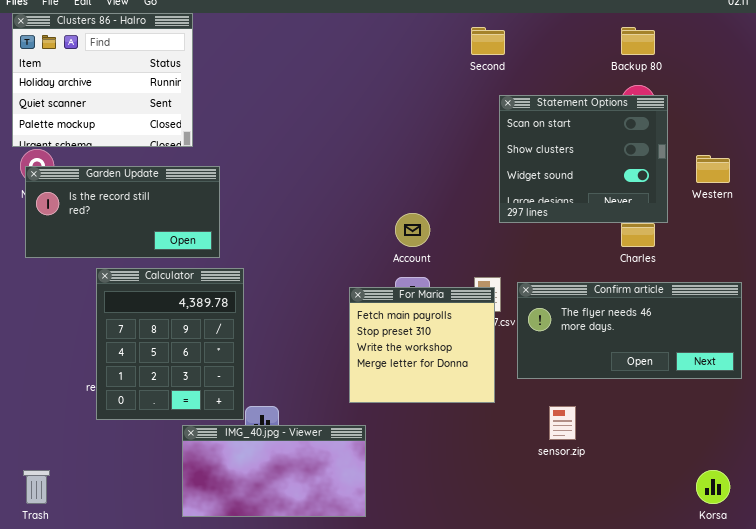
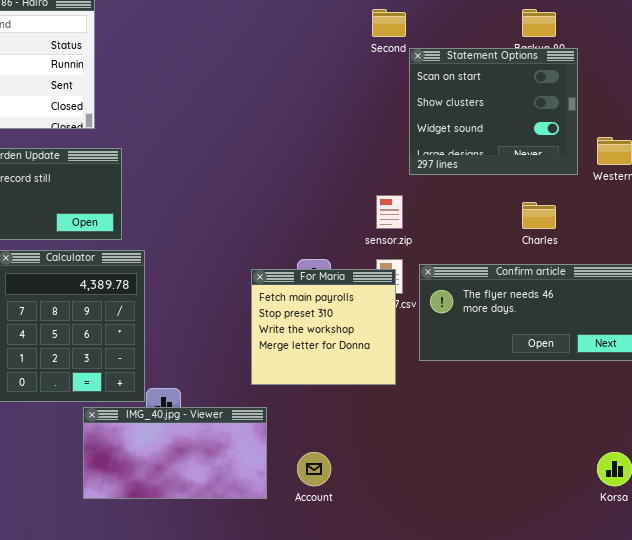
Statement Options: [499,95,668,223] -> [409,48,578,175], moved
Account: [395,213,430,247] -> [297,452,331,486], moved
sensor.zip: [549,406,576,440] -> [376,195,403,229], moved

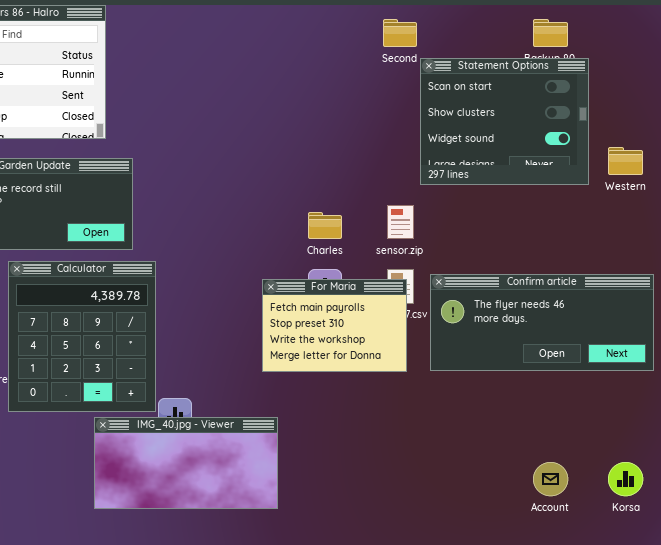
Charles: [522,202,556,229] -> [308,212,342,239], moved
For Maria: [251,269,396,385] -> [262,279,407,372], resized
Account: [297,452,331,486] -> [533,462,568,496], moved

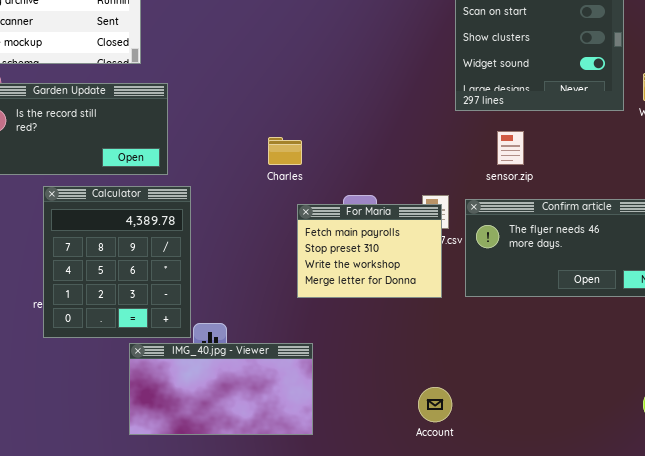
sensor.zip: [387,205,414,239] -> [497,131,524,165], moved
Charles: [308,212,342,239] -> [268,137,302,165], moved
Account: [533,462,568,496] -> [418,387,452,422], moved

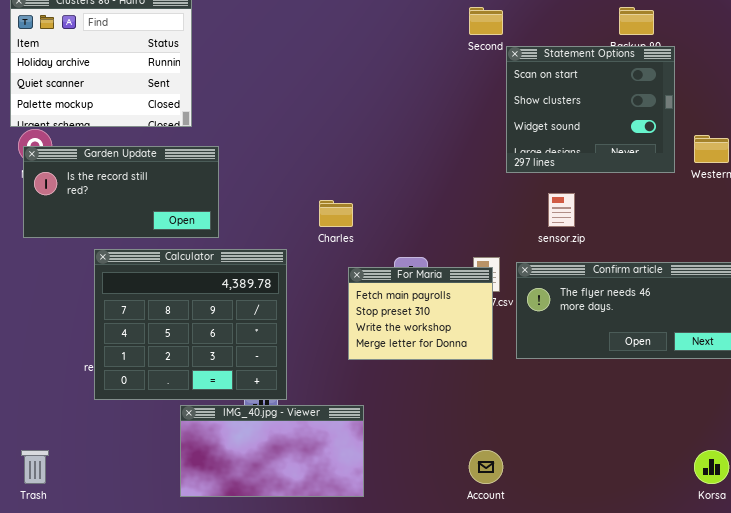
Calculator: [43,186,191,338] -> [94,249,287,400], resized

